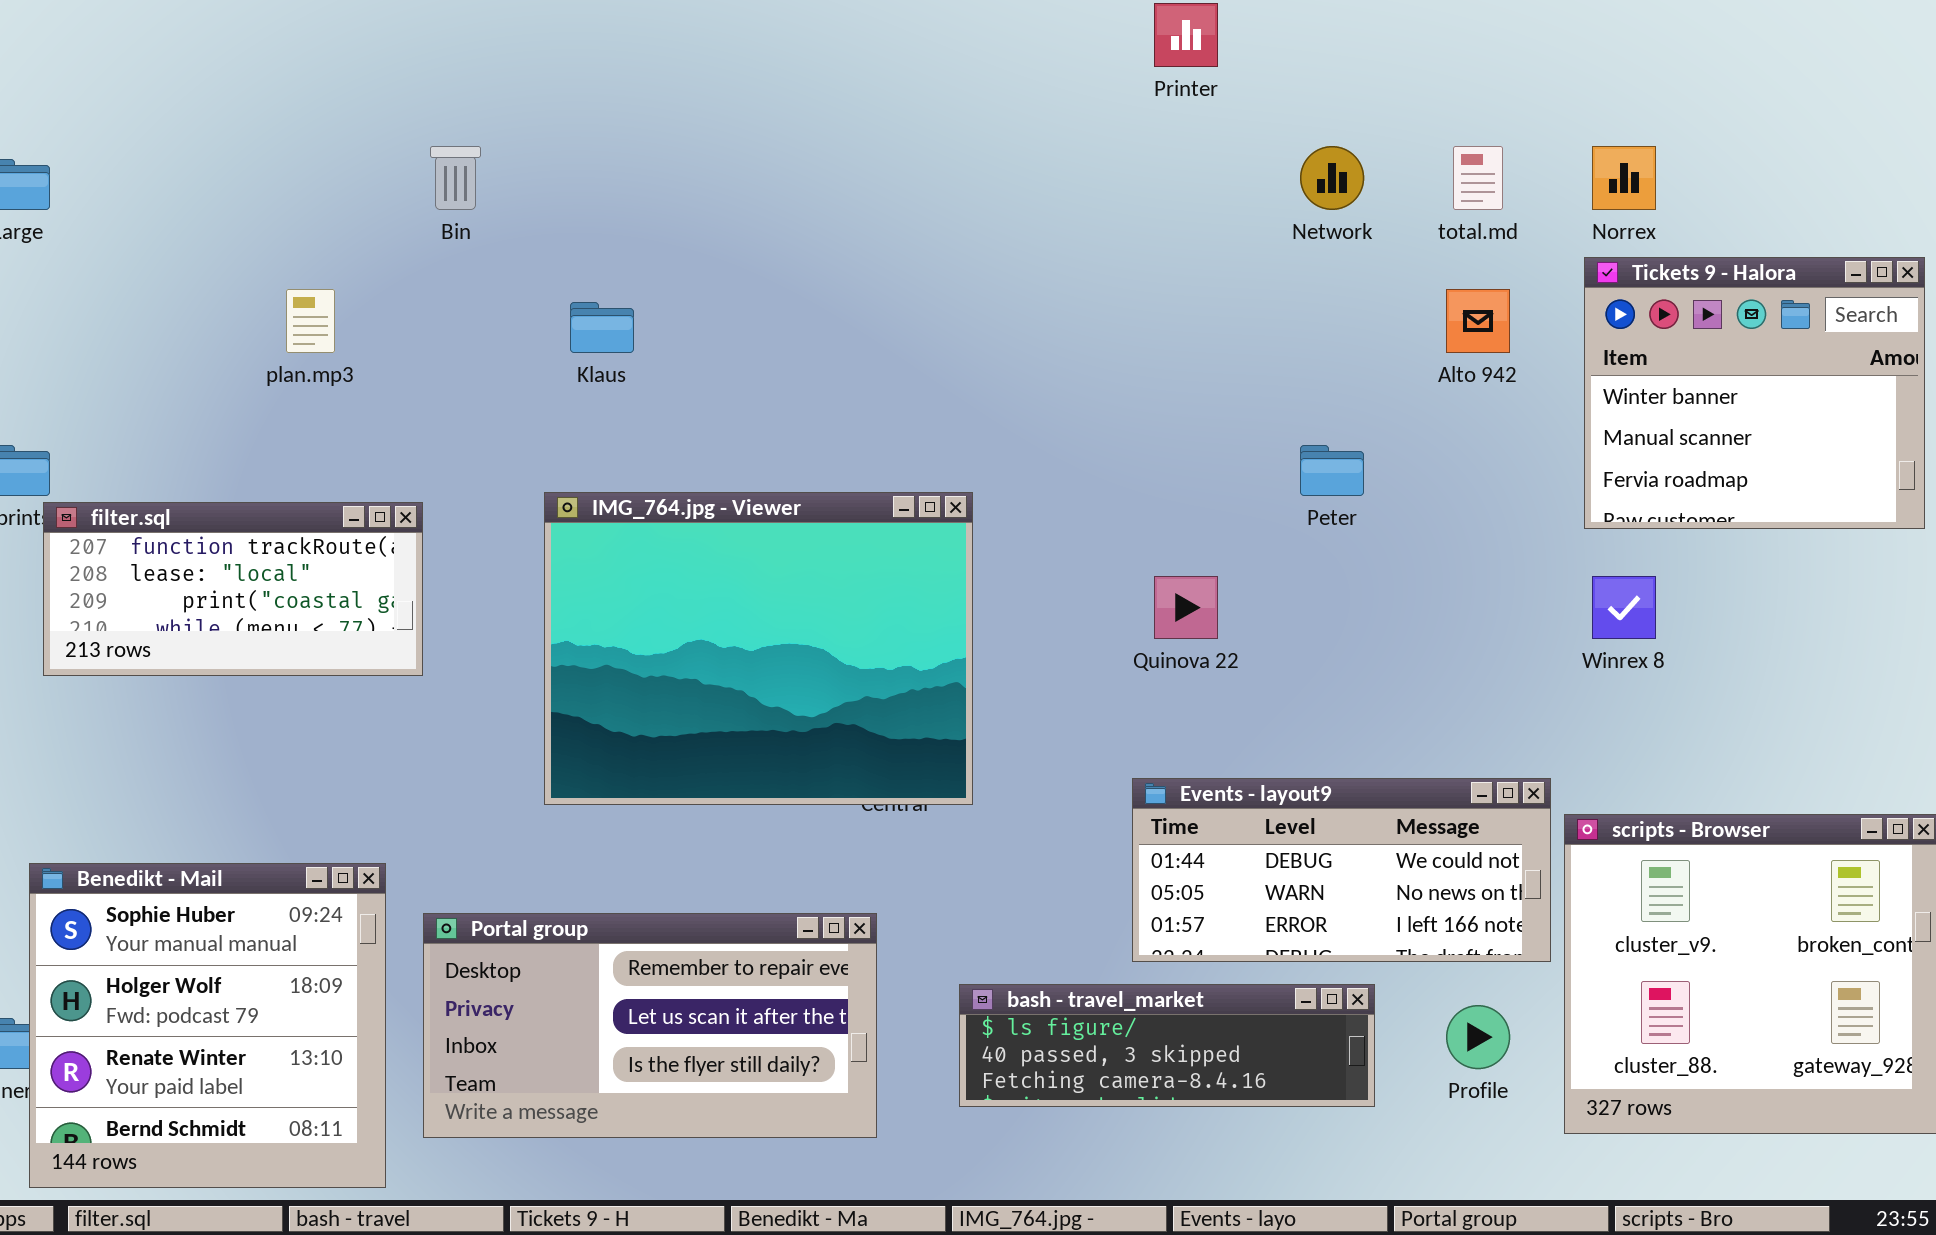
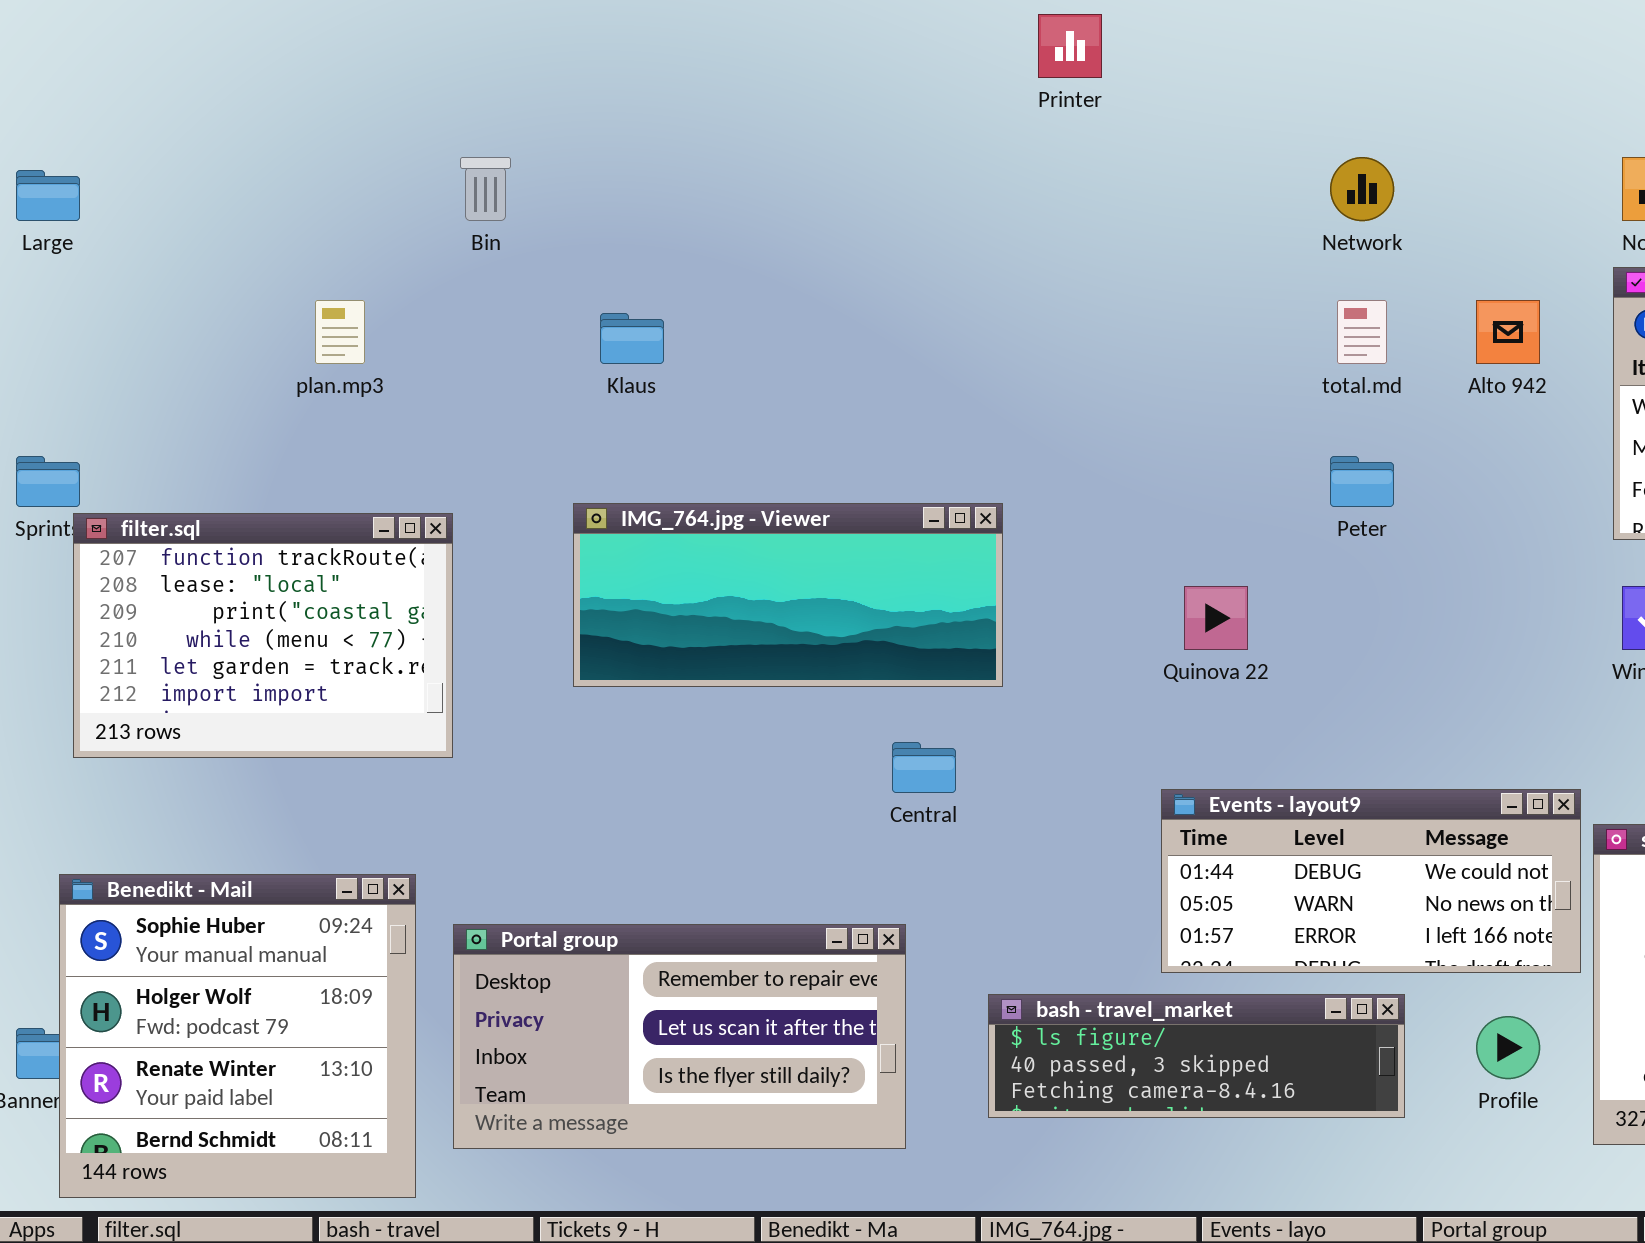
Printer: [1154,3,1218,67] -> [1038,14,1102,78], moved
total.md: [1453,146,1503,210] -> [1337,300,1387,364], moved
IMG_764.jpg - Viewer: [544,492,973,805] -> [573,503,1003,687], resized
filter.sql: [43,502,423,676] -> [73,513,453,758], resized

